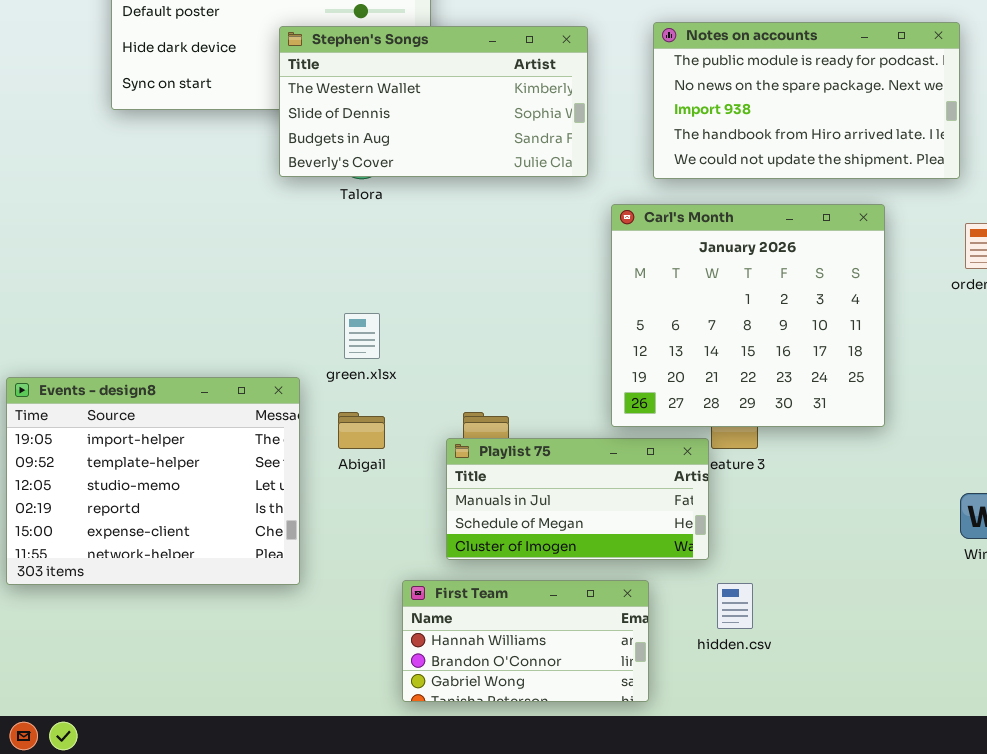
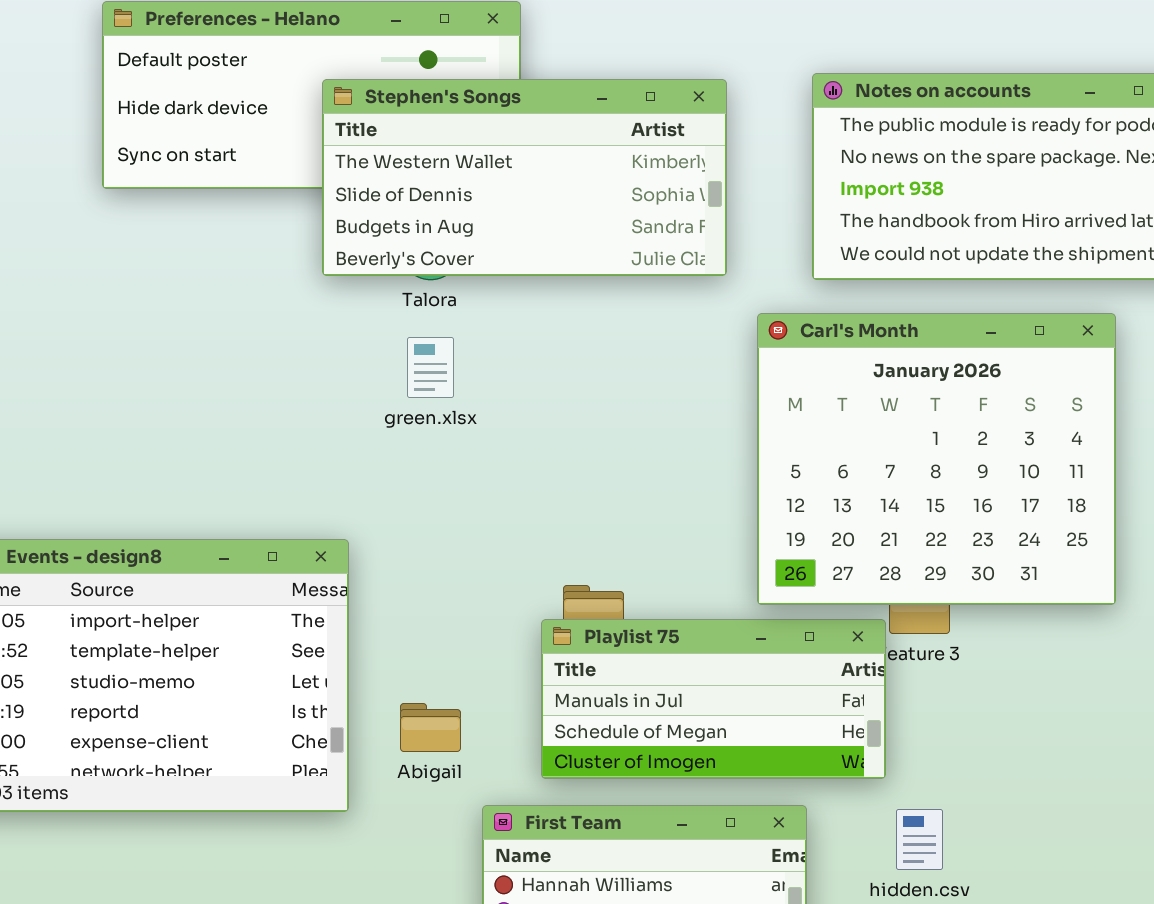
green.xlsx: [344,313,380,359] -> [407,337,454,398], moved
Abigail: [338,412,385,449] -> [400,703,461,752], moved

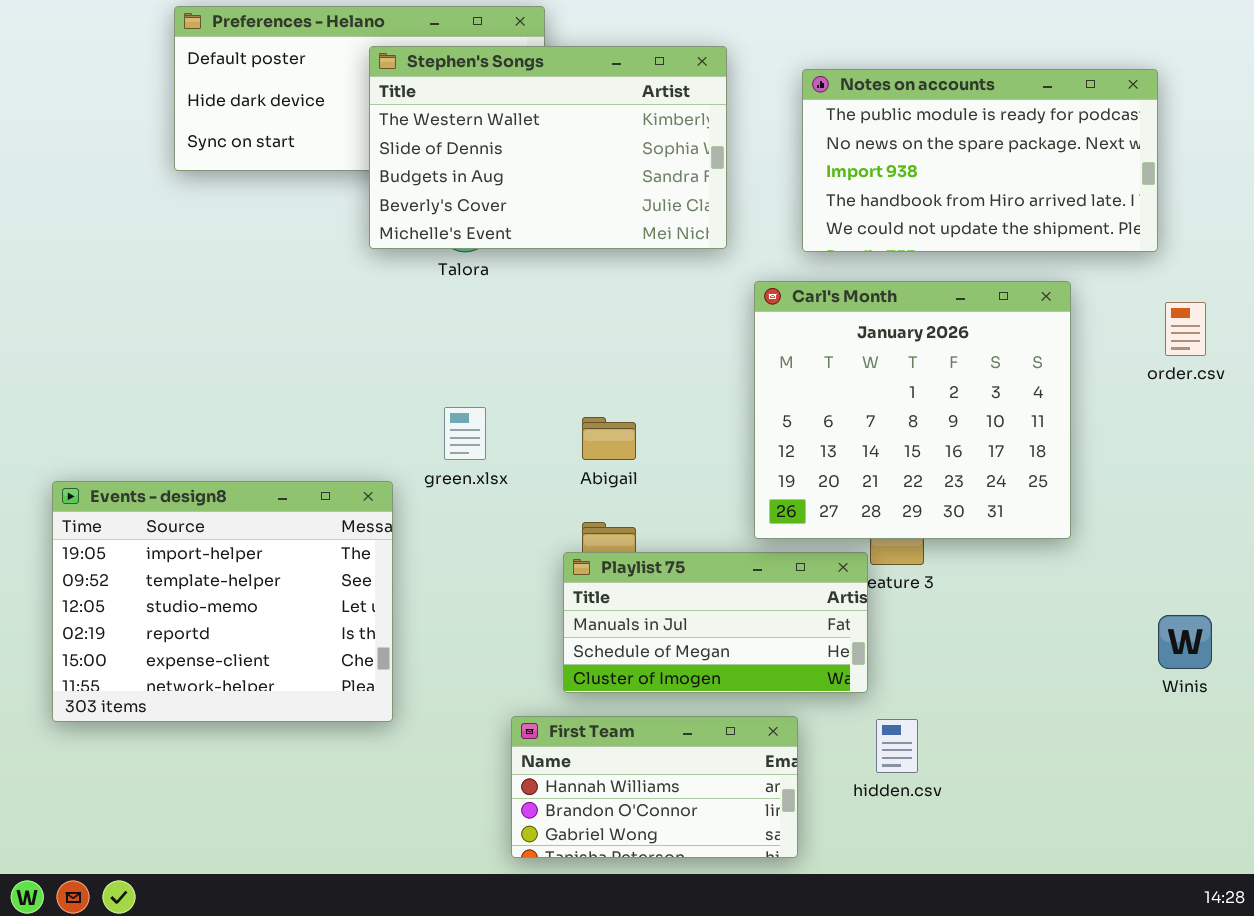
Stephen's Songs: [322,79,727,276] -> [369,46,727,249], resized
green.xlsx: [407,337,454,398] -> [444,407,486,460], moved
Abigail: [400,703,461,752] -> [582,417,636,460], moved

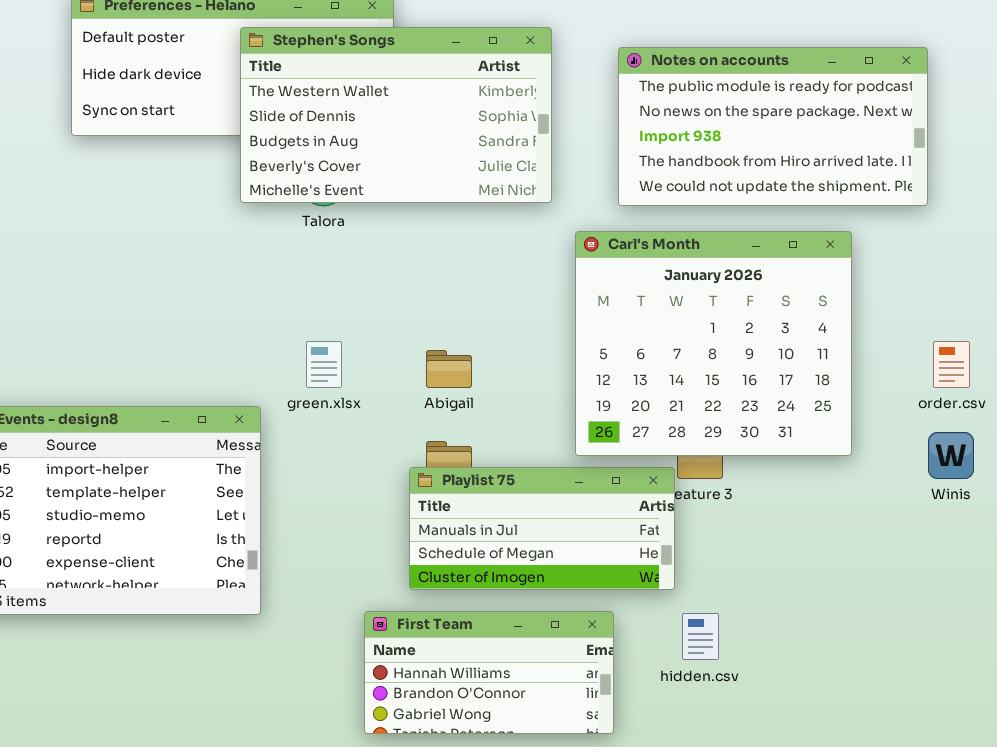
order.csv: [1165,302,1206,356] -> [933,341,970,388], moved
Winis: [1158,615,1212,669] -> [928,432,974,479], moved

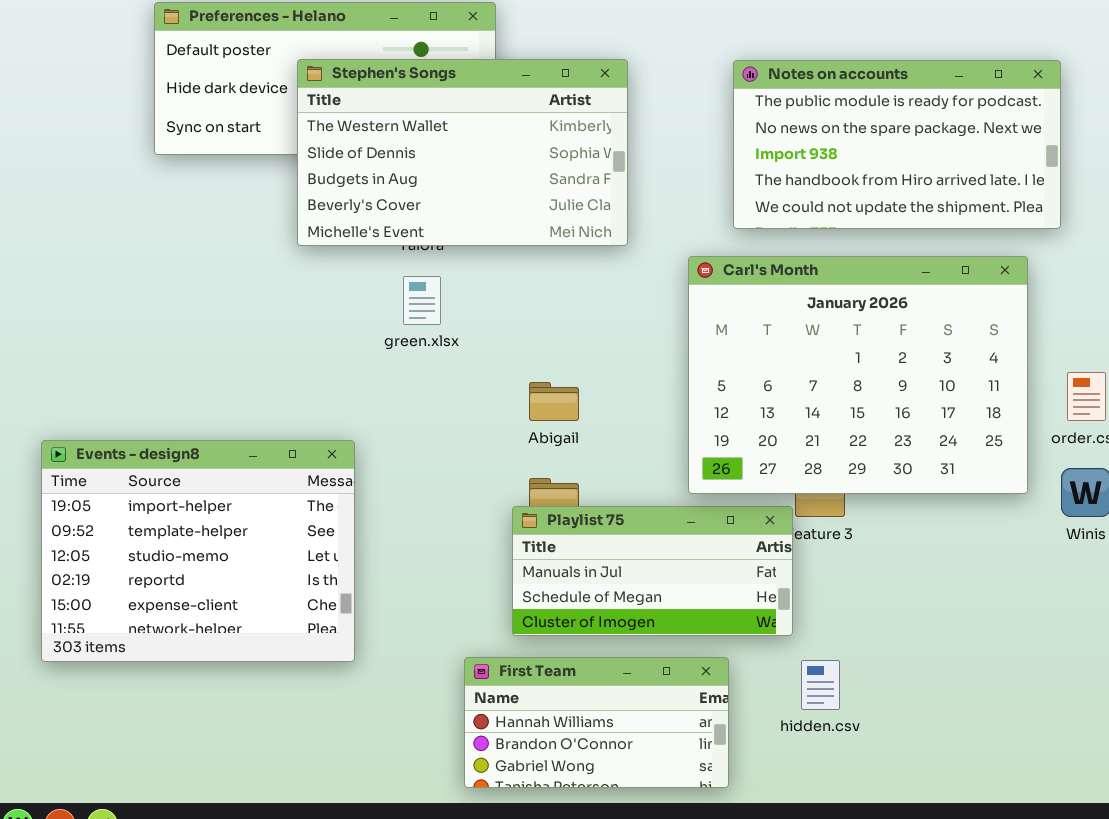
Stephen's Songs: [240,27,552,203] -> [297,59,628,246], moved
Carl's Month: [575,231,852,456] -> [688,256,1028,494], resized
green.xlsx: [306,341,342,388] -> [403,276,441,325], moved

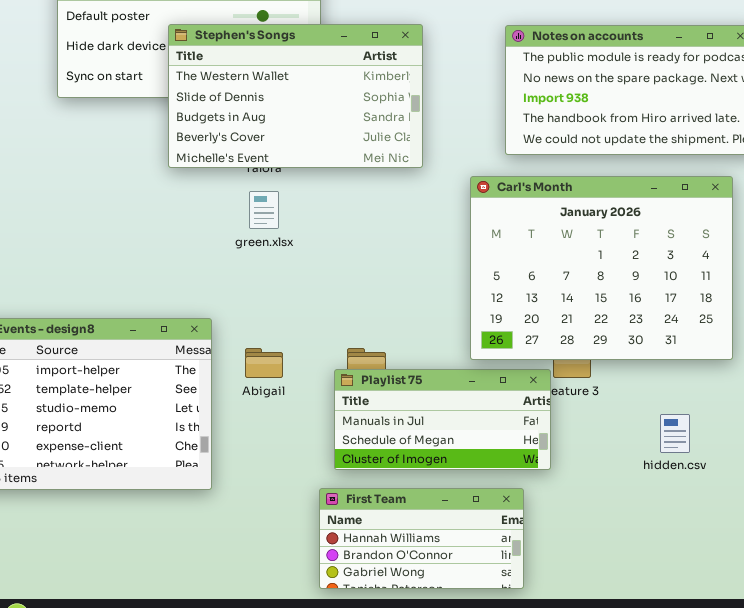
Abigail: [529,382,579,421] -> [245,348,283,378], moved
First Team: [464,657,729,788] -> [319,488,524,589], moved
hidden.csv: [801,660,840,710] -> [660,414,690,453], moved

